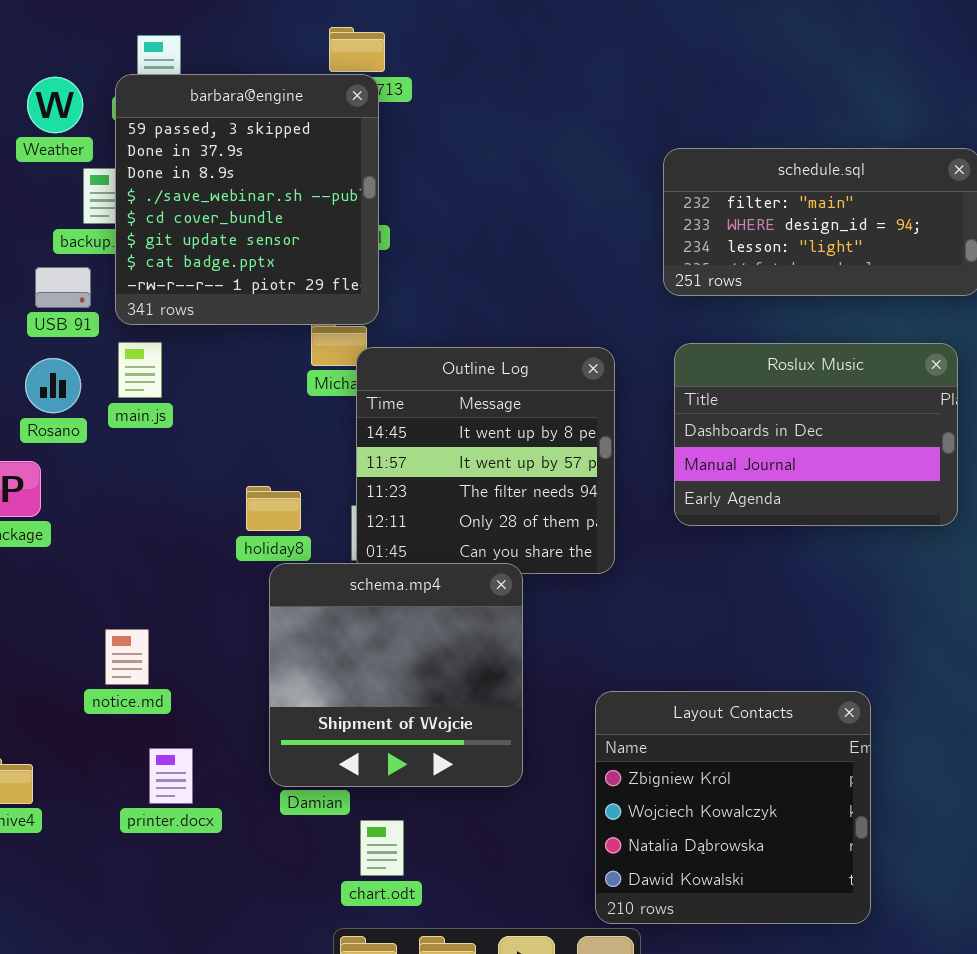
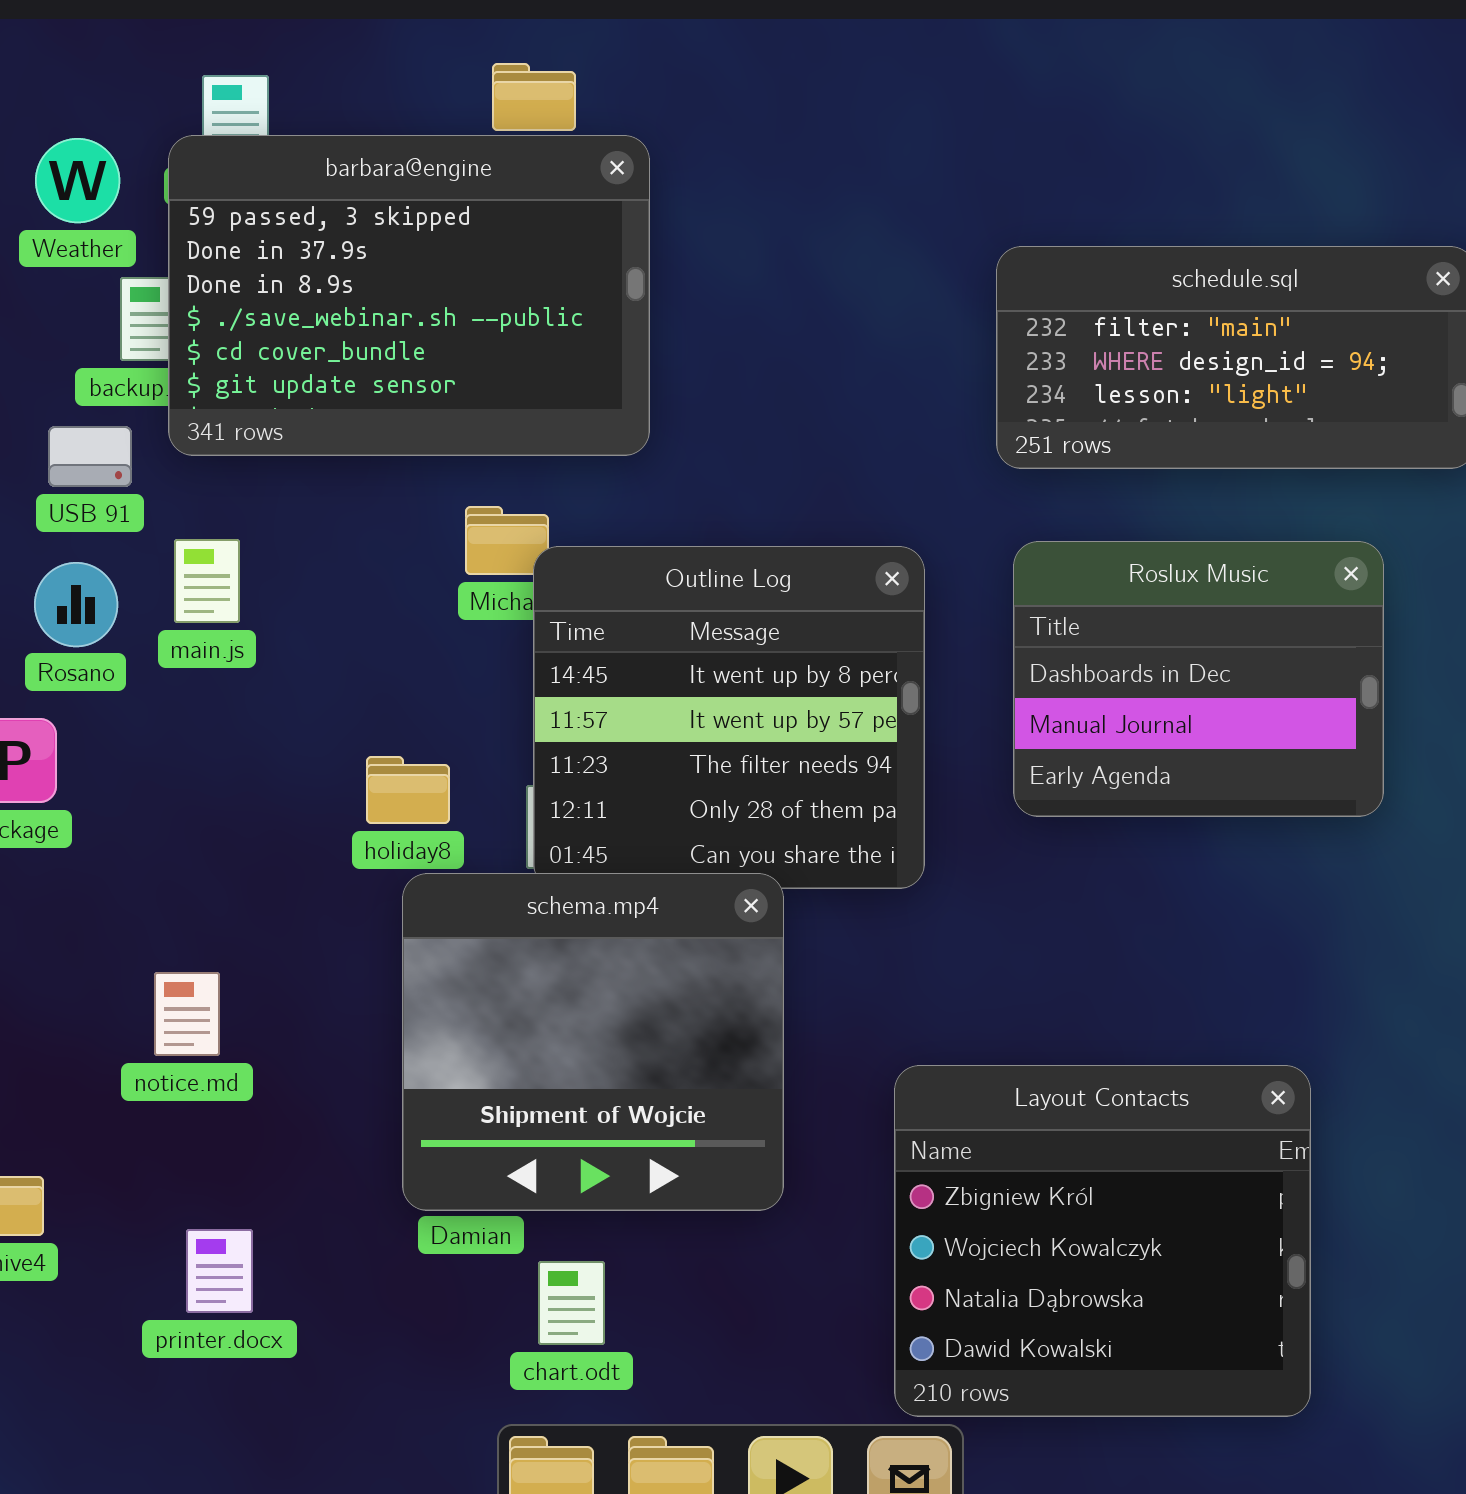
barbara@engine: [115,74,379,325] -> [168,135,650,456], resized
Roslux Music: [674,343,958,526] -> [1013,541,1384,817], resized
printer.docx: [149,748,193,804] -> [186,1229,253,1313], moved

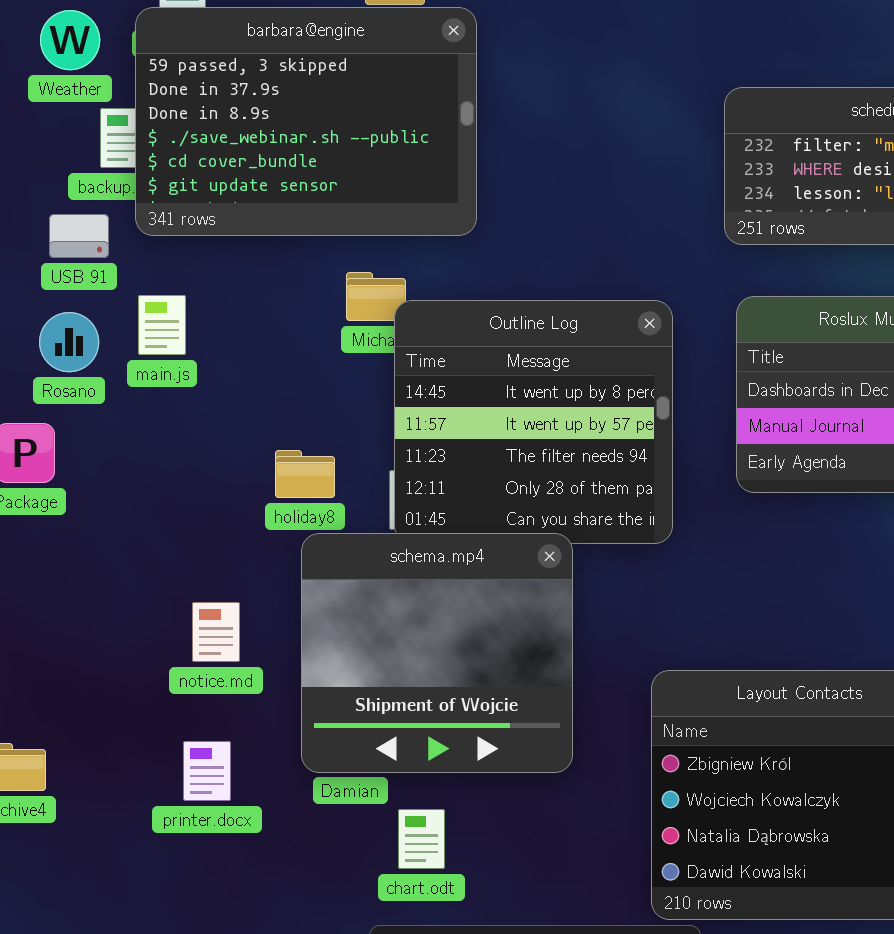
notice.md: [154,972,220,1056] -> [192,602,240,662], moved
printer.docx: [186,1229,253,1313] -> [183,741,231,801], moved

